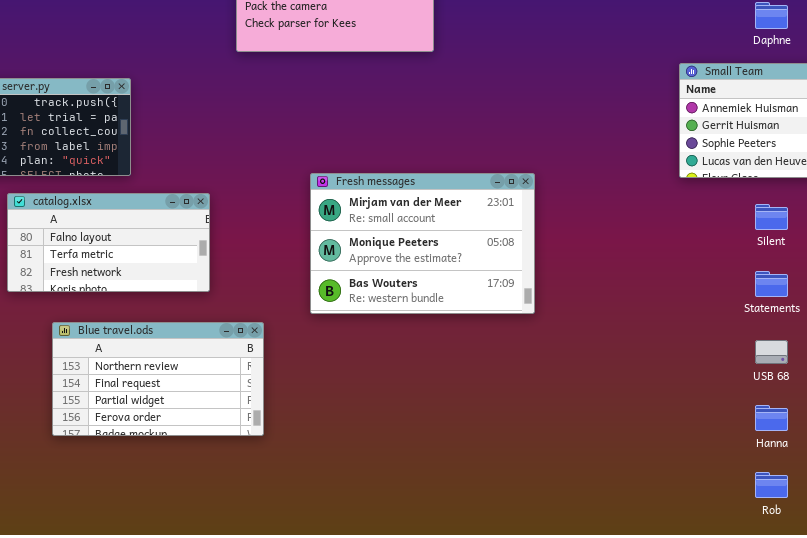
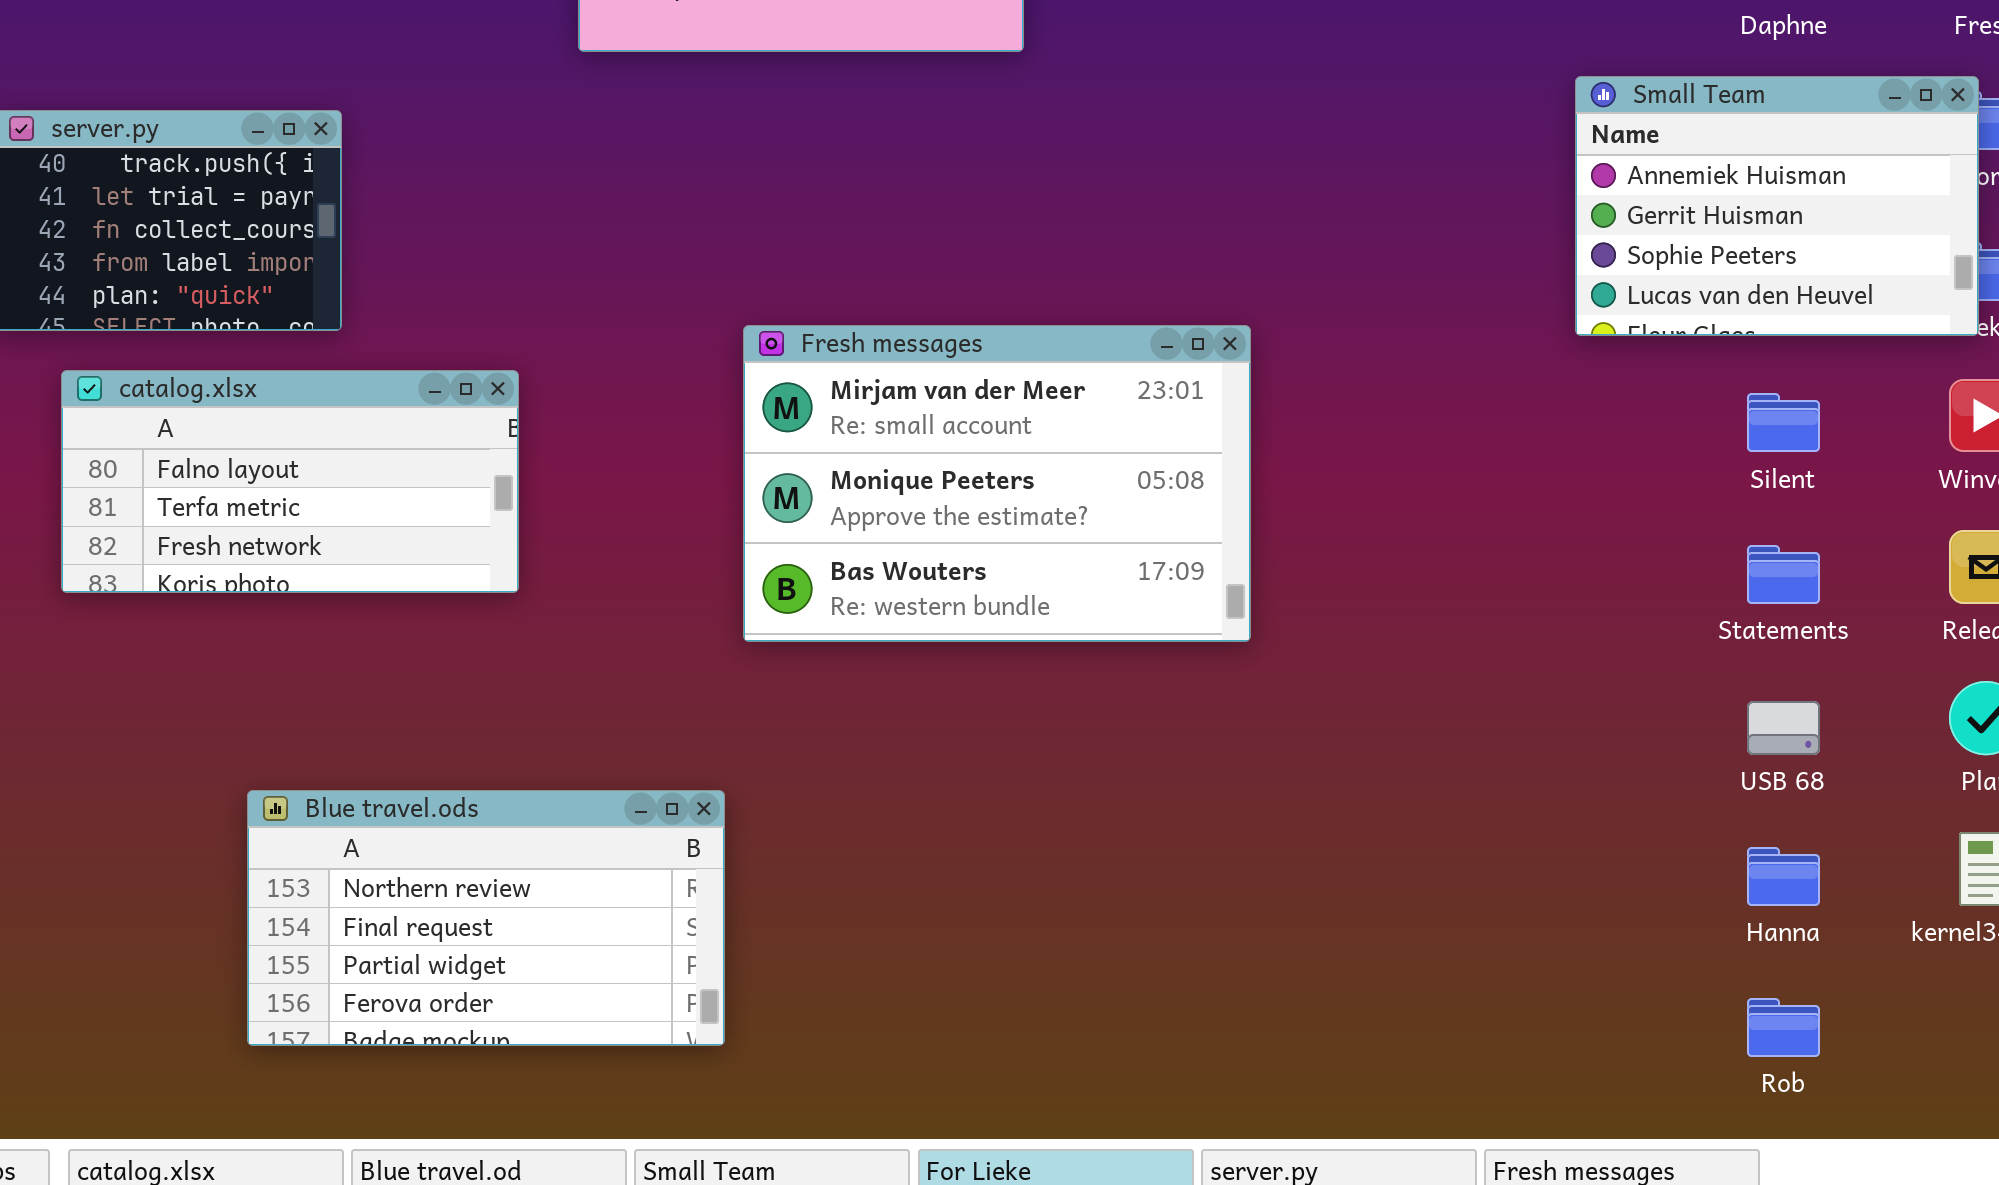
Blue travel.ods: [52,322,264,436] -> [247,790,725,1046], moved

